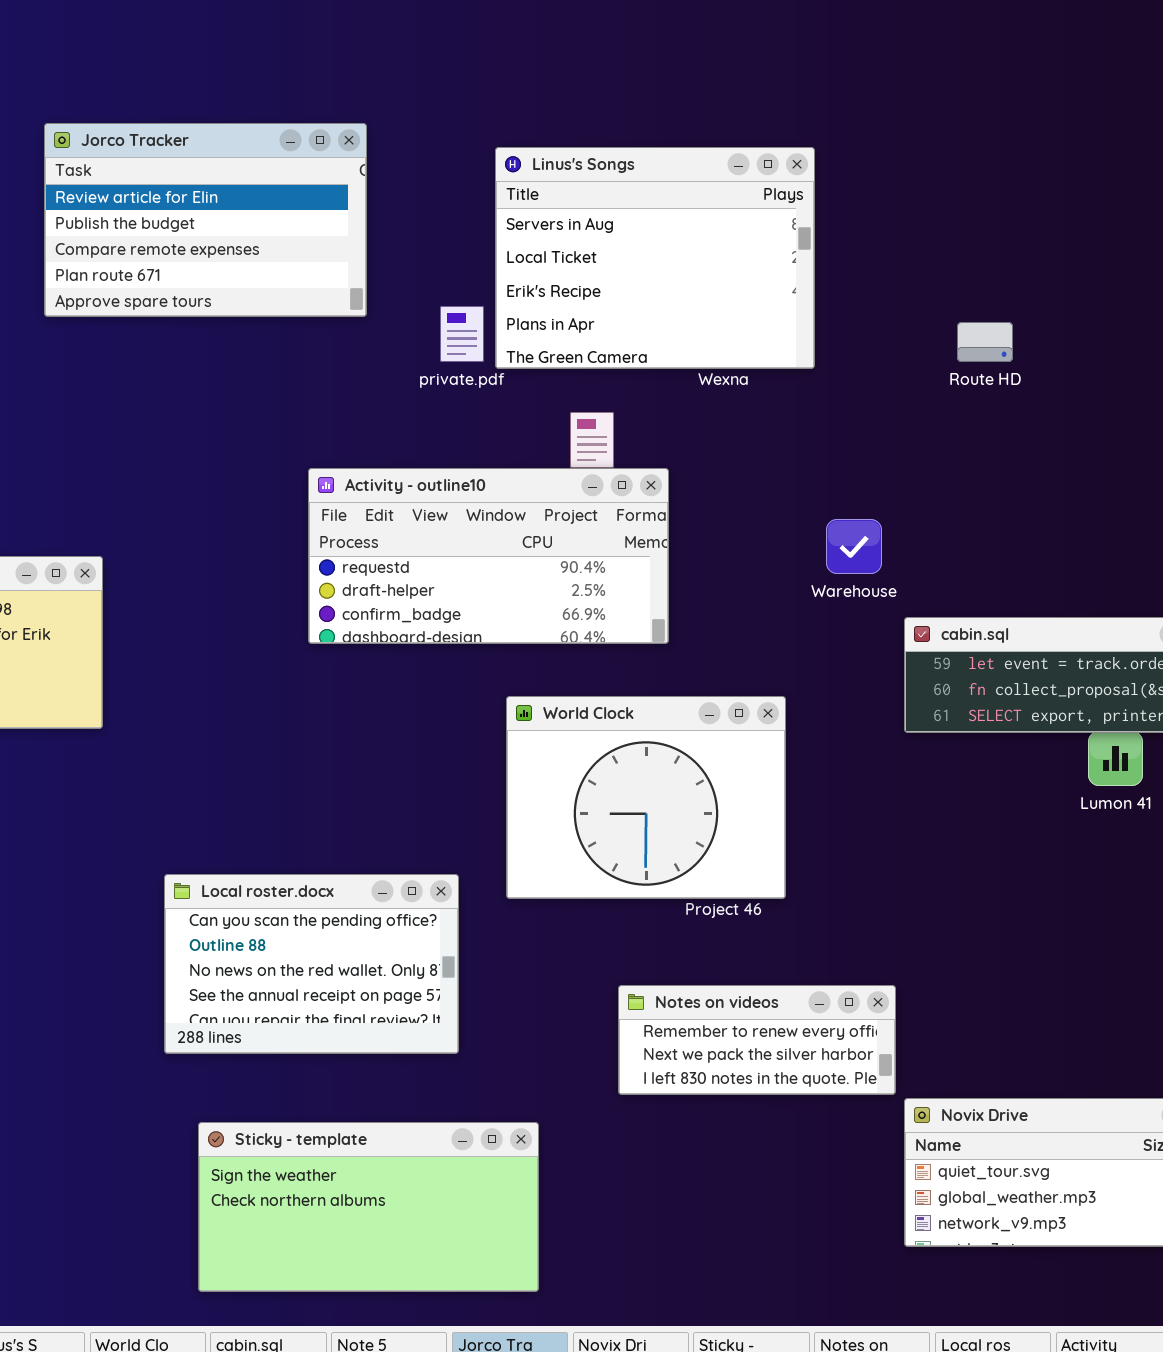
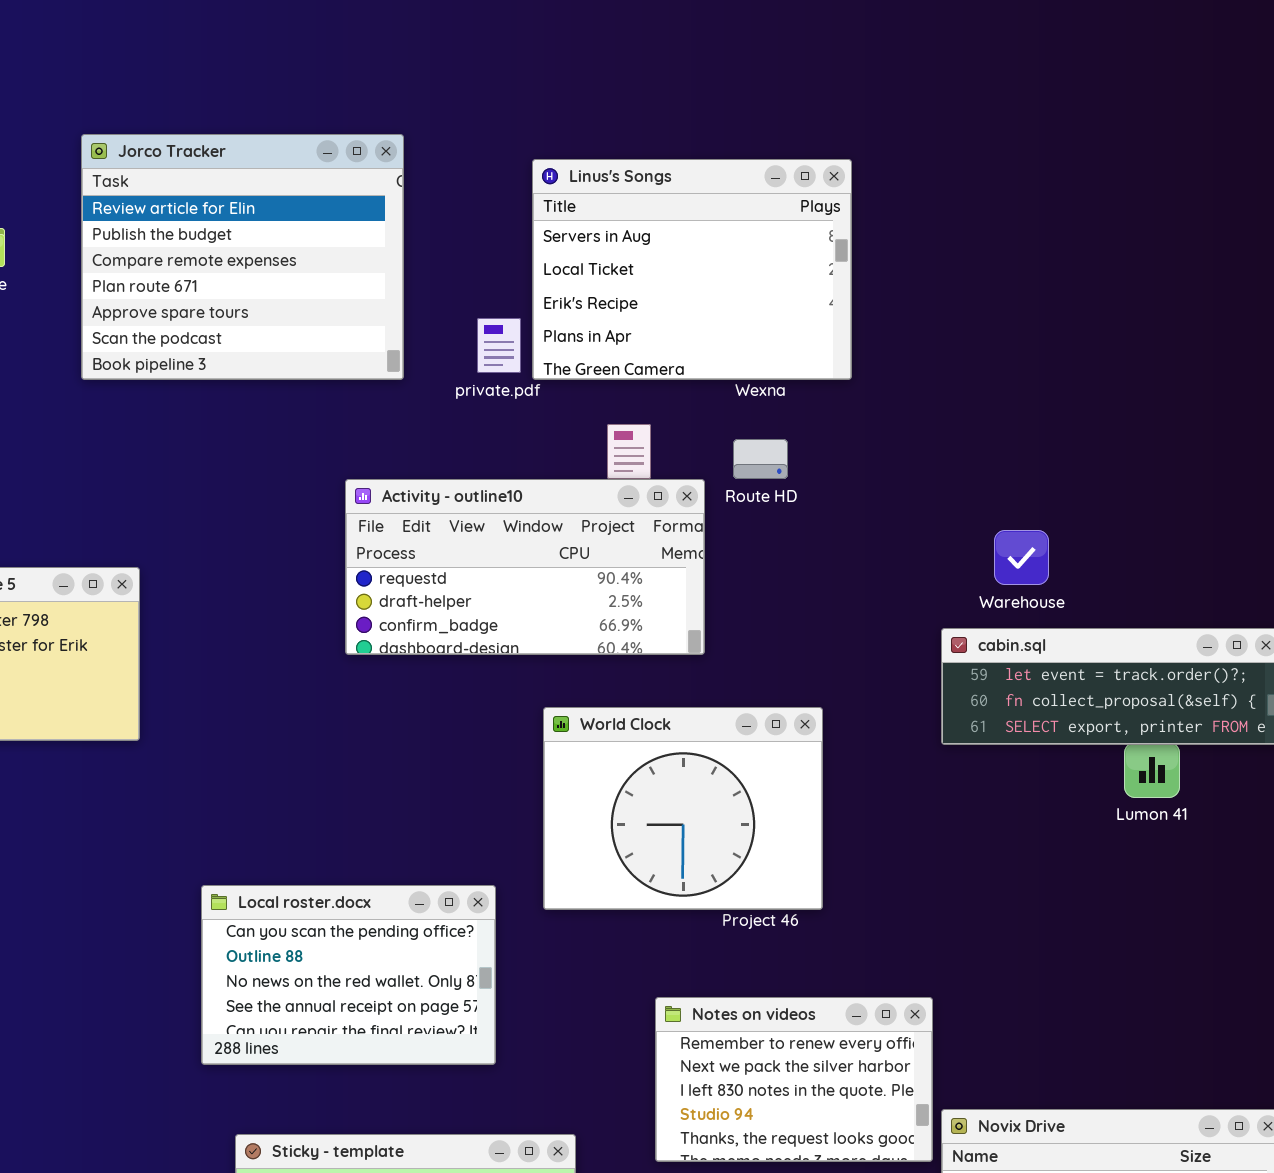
Jorco Tracker: [44,123,367,317] -> [81,134,404,380], resized
Route HD: [957,322,1013,362] -> [733,439,788,479], moved
Warehouse: [826,519,882,574] -> [994,530,1049,585], moved
Notes on videos: [618,985,896,1095] -> [655,997,933,1162], resized

